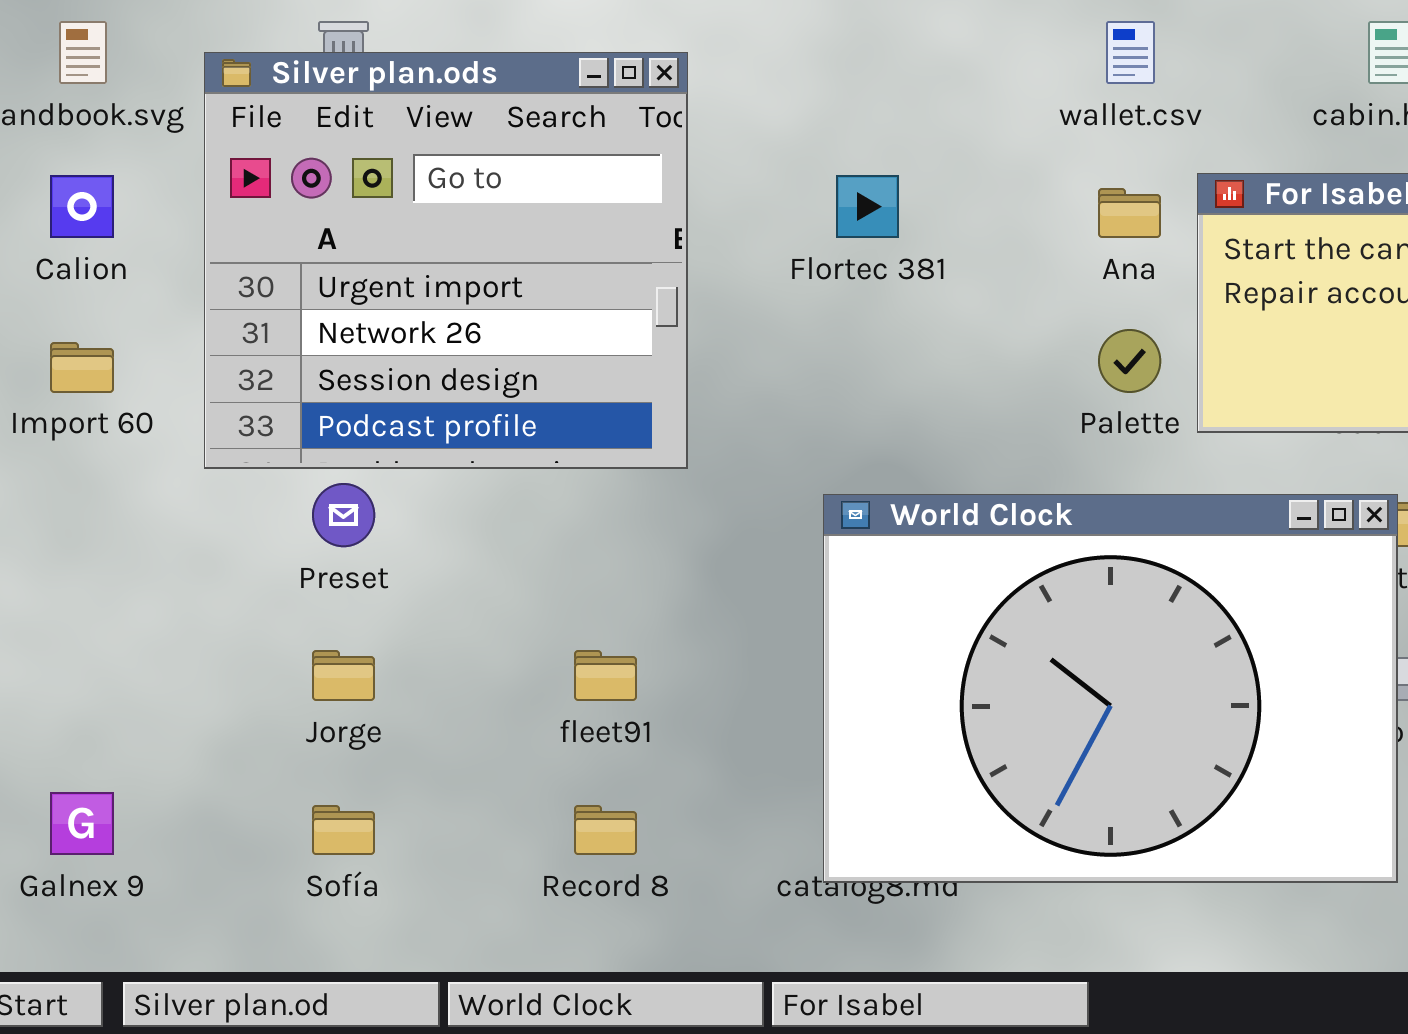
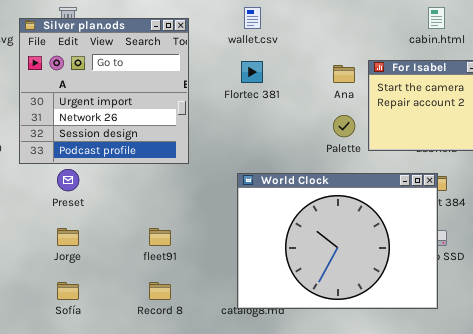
wallet.csv: [1106,21,1155,84] -> [244,7,261,29], moved

